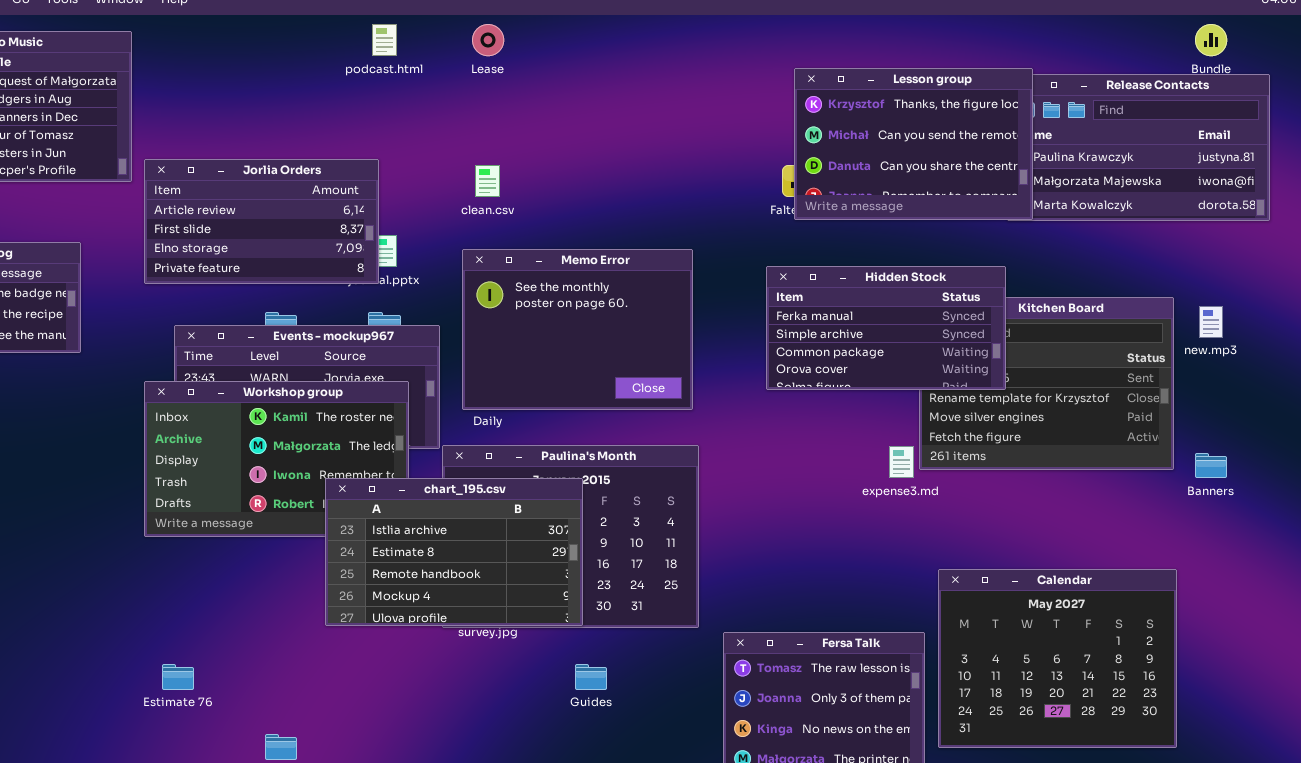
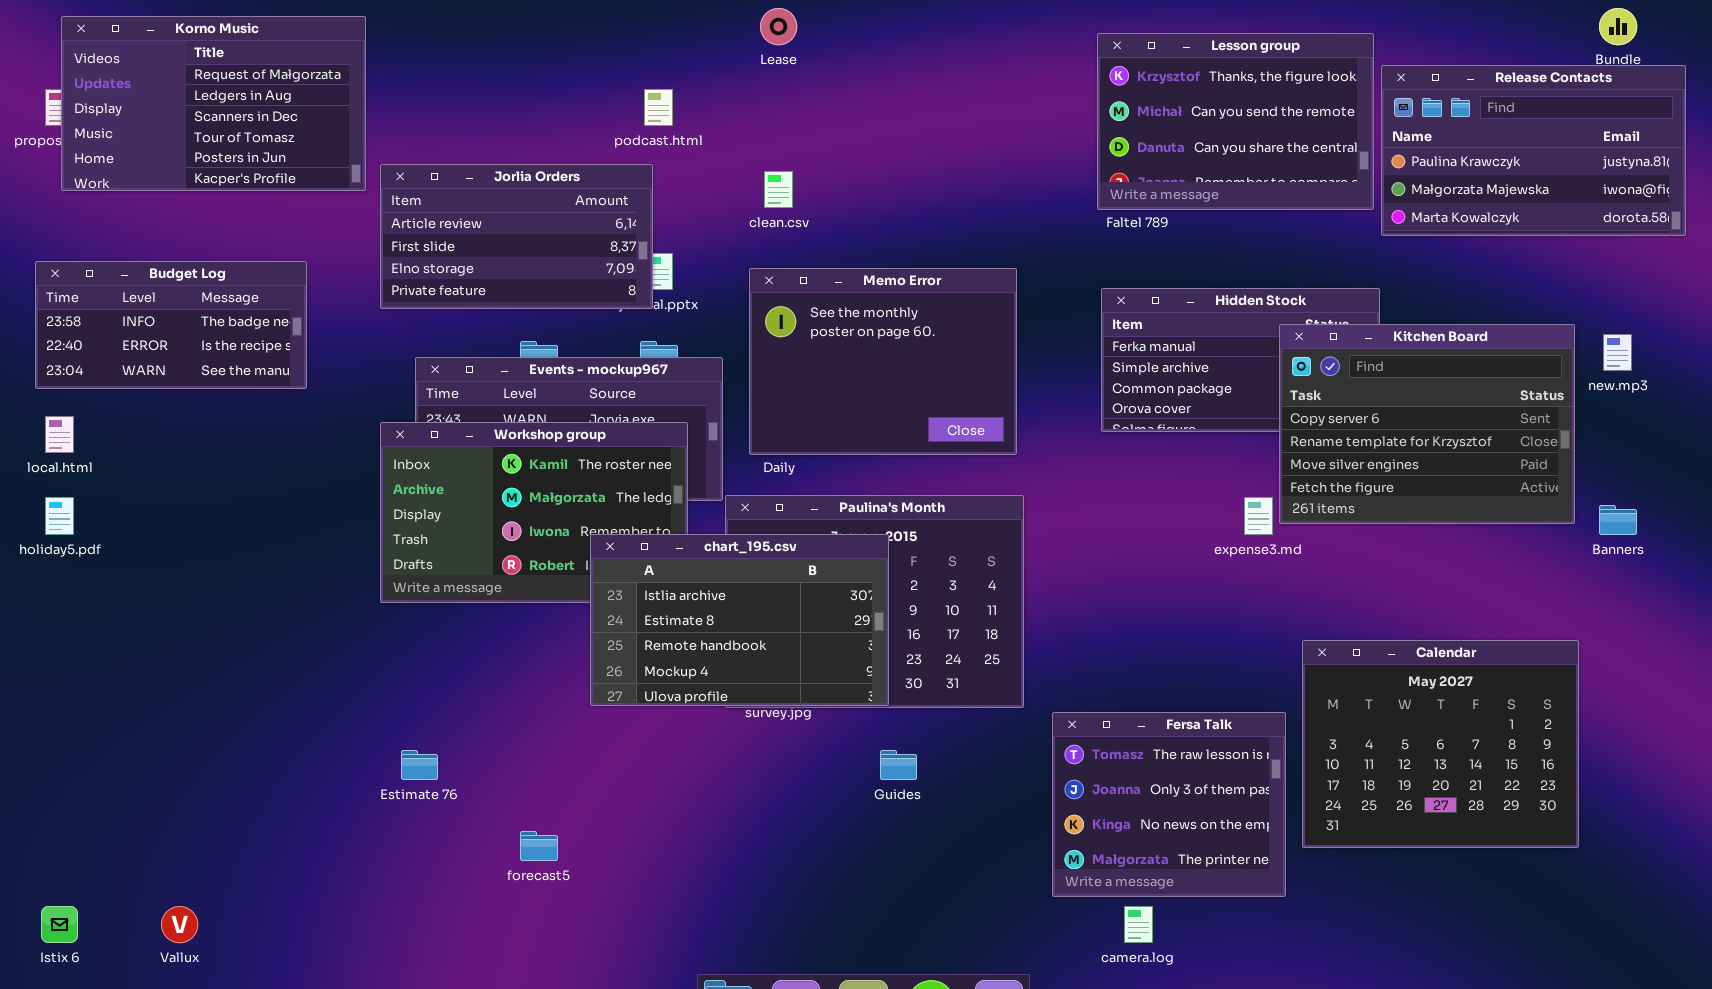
podcast.html: [372,24,397,56] -> [644,89,673,126], moved
Lesson group: [794,68,1033,220] -> [1097,33,1374,210], moved
Kitchen Board: [919,297,1174,470] -> [1279,324,1575,524], raised

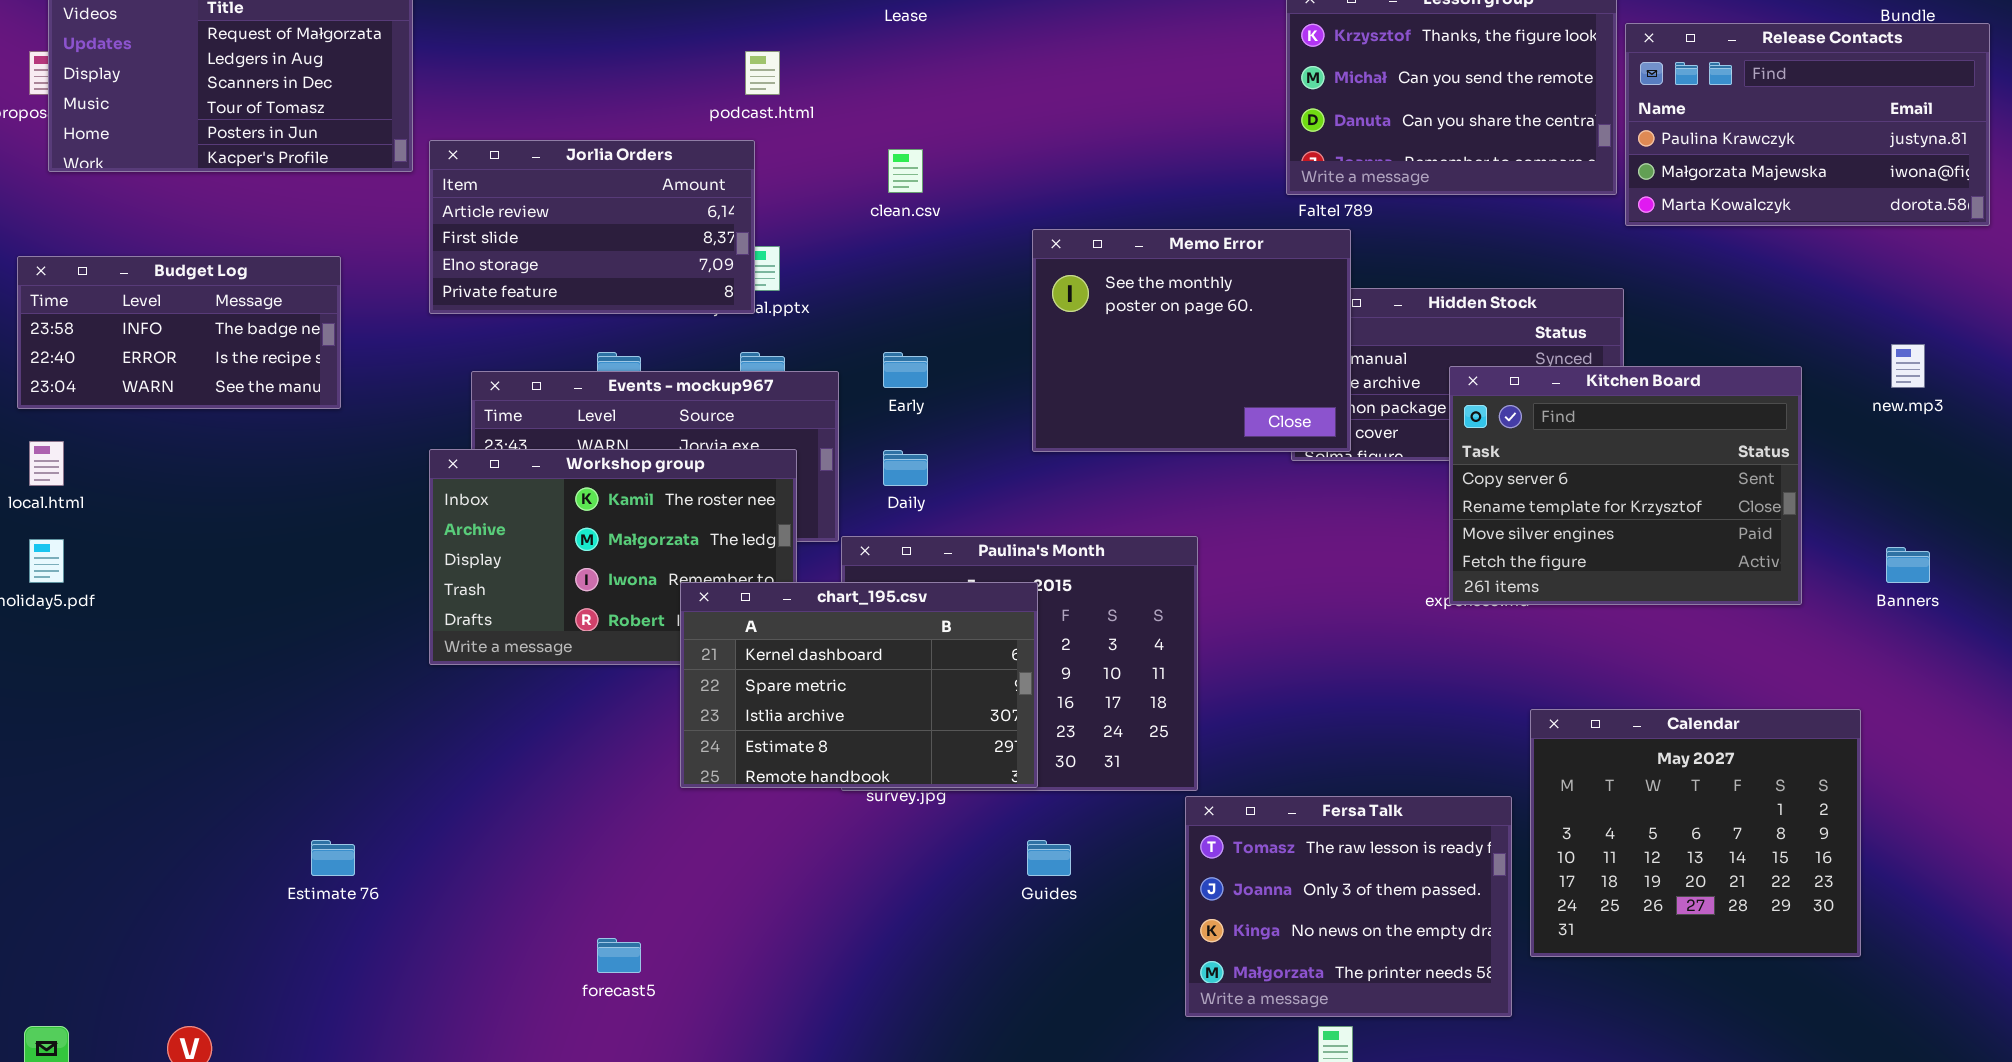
Memo Error: [749,268,1017,455] -> [1032,229,1351,452], moved
Kitchen Board: [1279,324,1575,524] -> [1449,366,1802,605], moved
chart_195.csv: [590,534,889,706] -> [680,582,1038,788], scrolled up 2 rows
Fersa Talk: [1052,712,1286,897] -> [1185,796,1512,1017], resized
Estimate 76: [401,750,438,780] -> [311,840,355,876], moved

